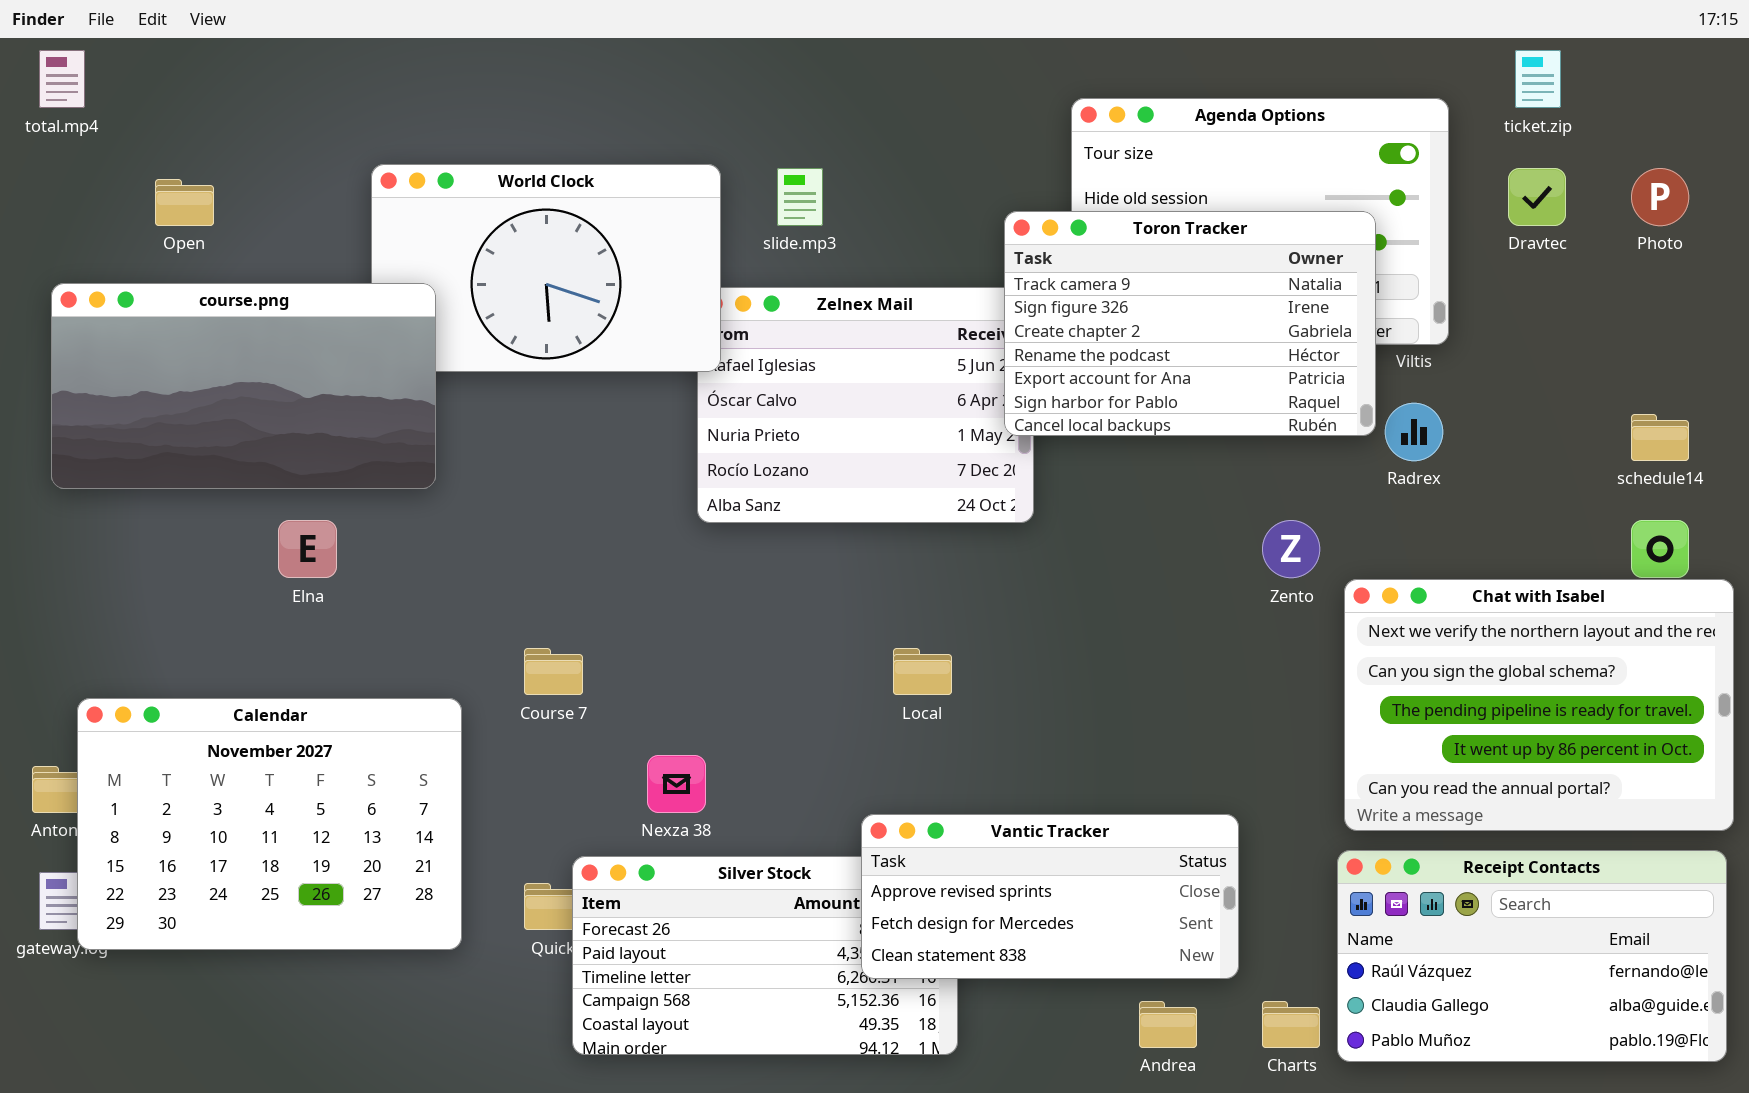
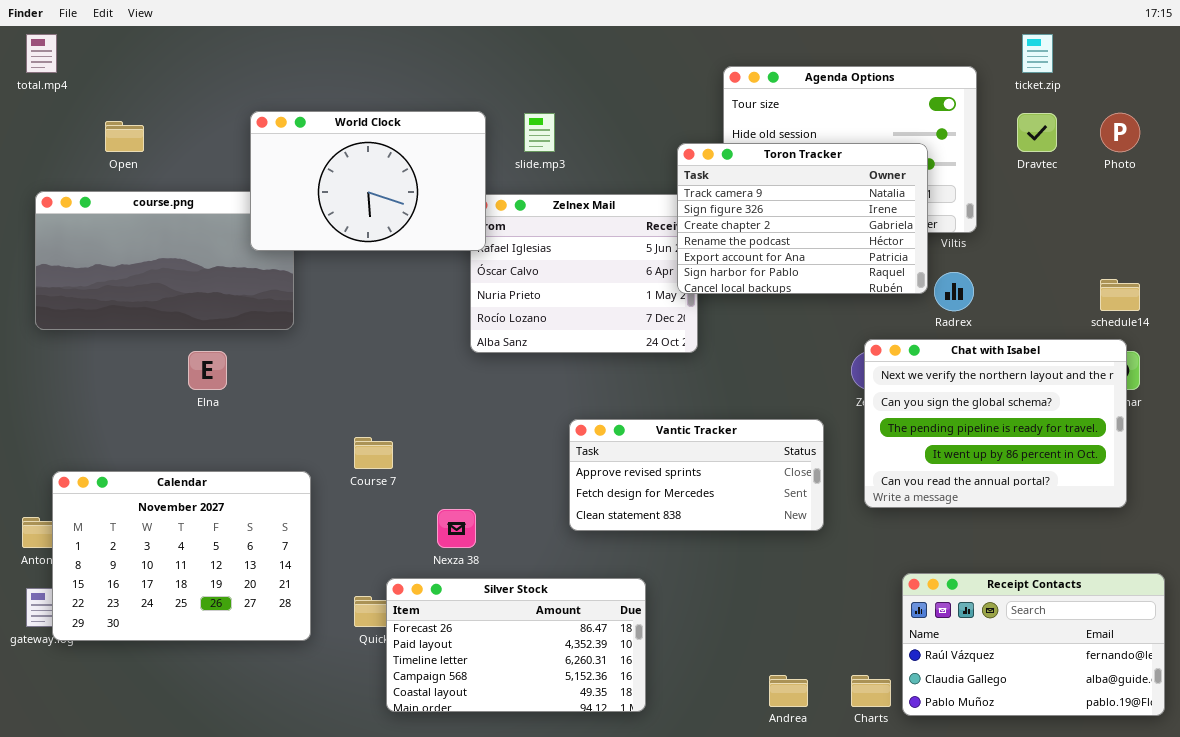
World Clock: [371,164,721,372] -> [250,111,486,251], raised
Chat with Isabel: [1344,579,1734,831] -> [864,339,1127,508], moved
Vantic Tracker: [861,814,1239,979] -> [569,419,824,531], moved

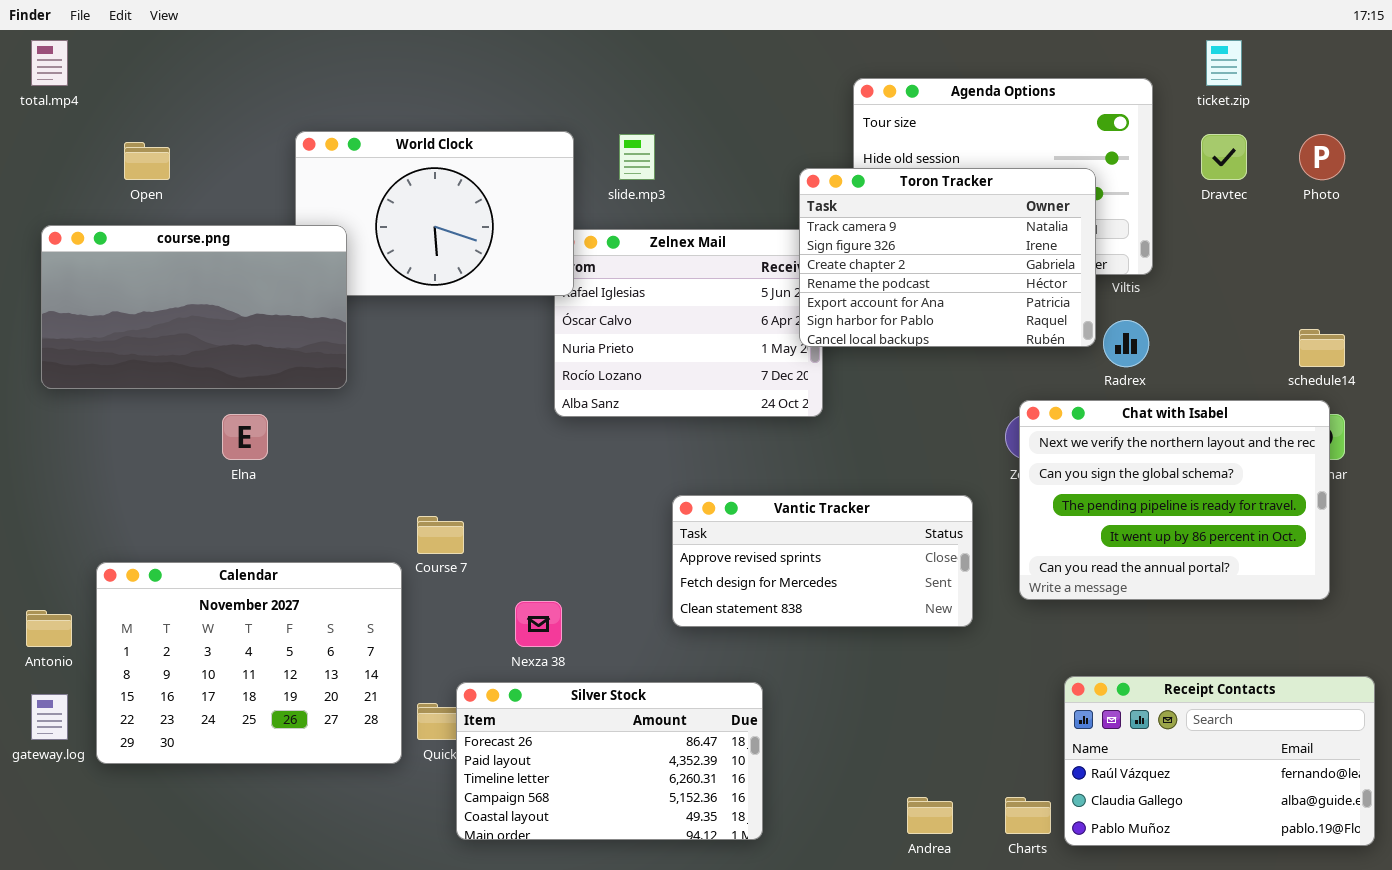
course.png: [35,191,294,330] -> [41,225,347,389], raised
Calendar: [52,471,311,641] -> [96,562,402,764], moved

